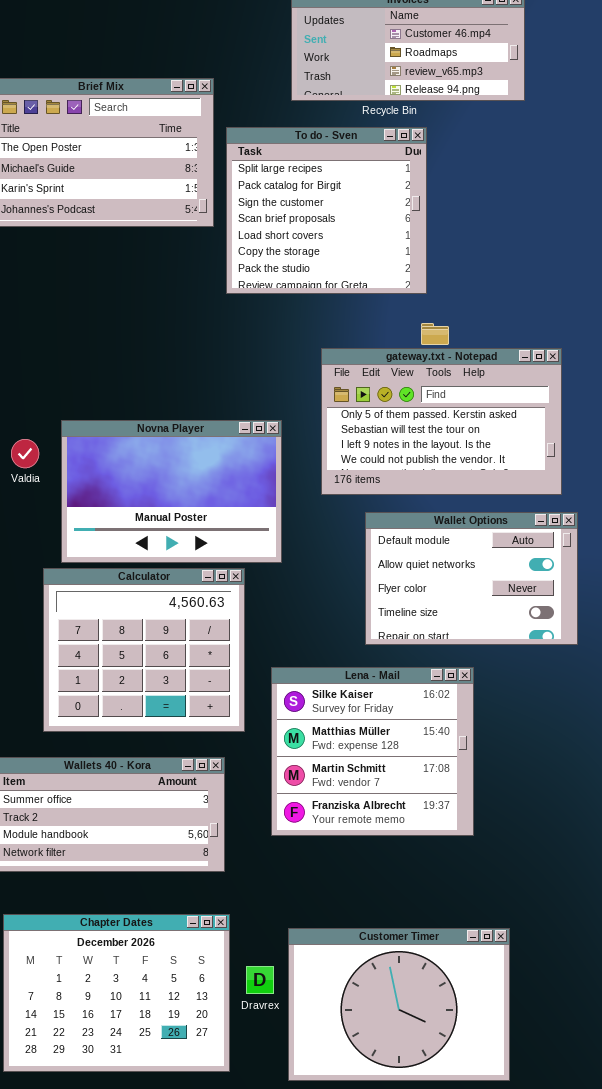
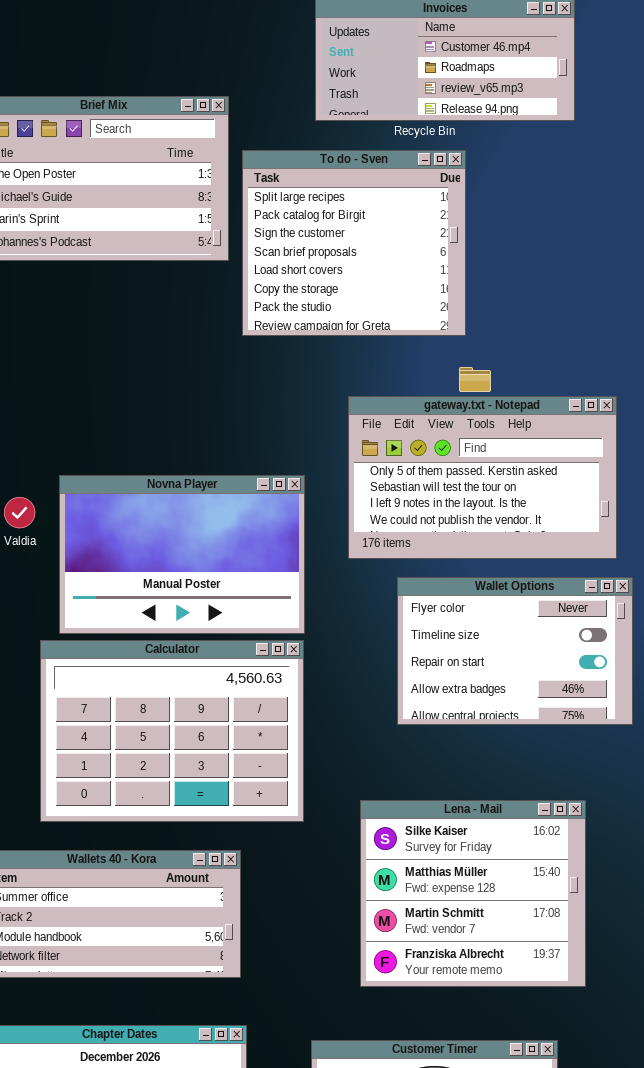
Wallet Options: [365,512,578,645] -> [397,577,633,725], scrolled down 2 rows
Calculator: [43,568,245,732] -> [40,640,304,822], resized
Lena - Mail: [271,667,474,836] -> [360,800,586,987], moved

